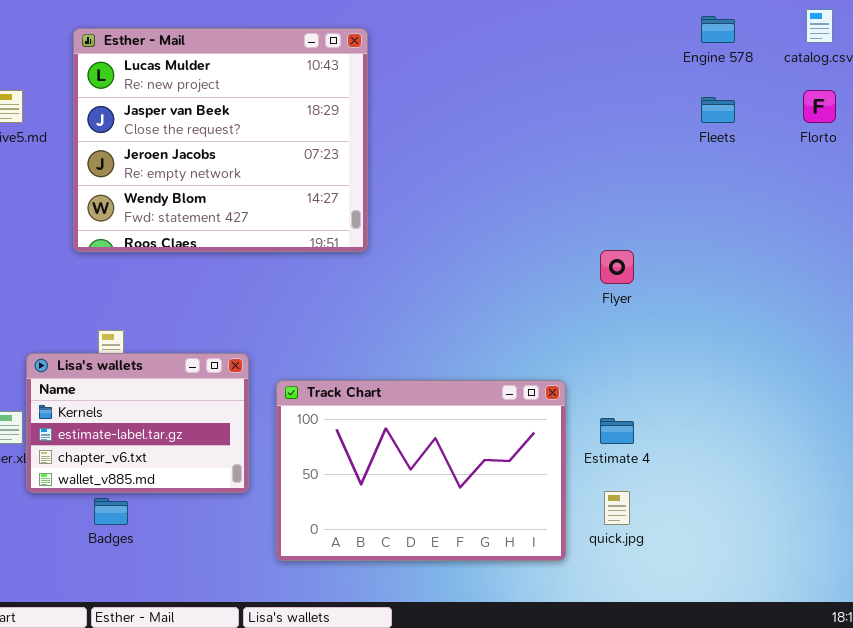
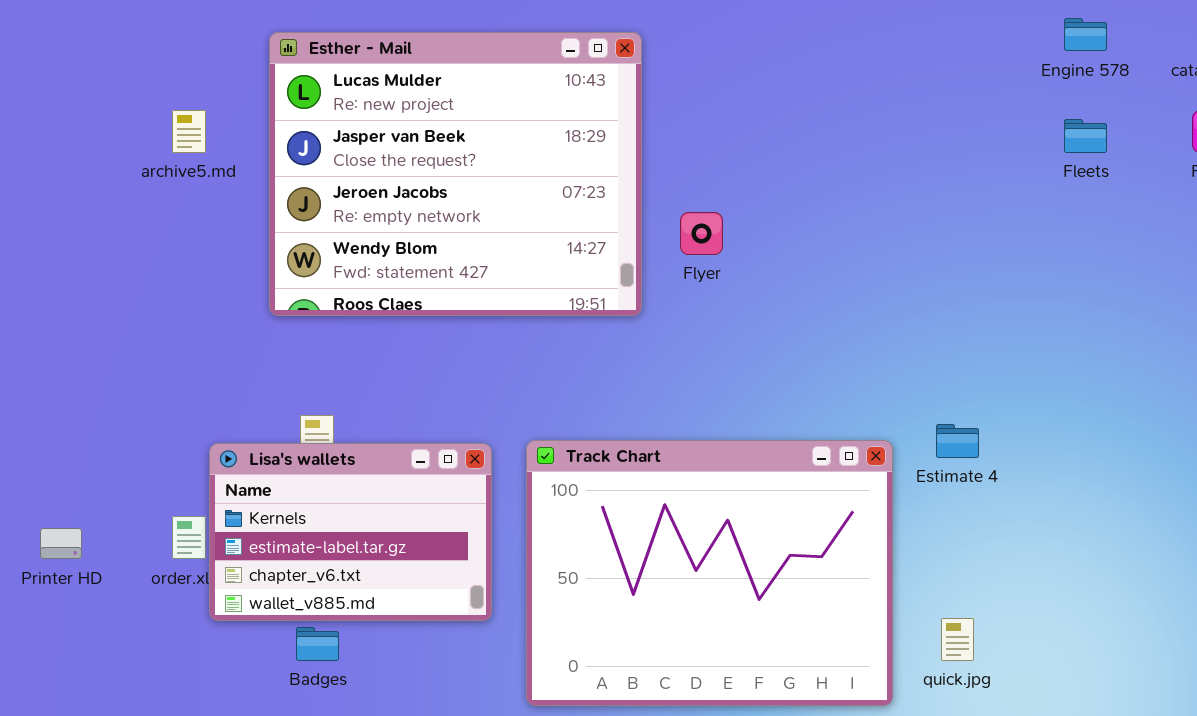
Flyer: [600,250,634,284] -> [680,212,723,255], moved
Track Chart: [276,380,566,561] -> [526,440,893,706], resized
Estimate 4: [600,418,634,444] -> [936,424,979,458], moved

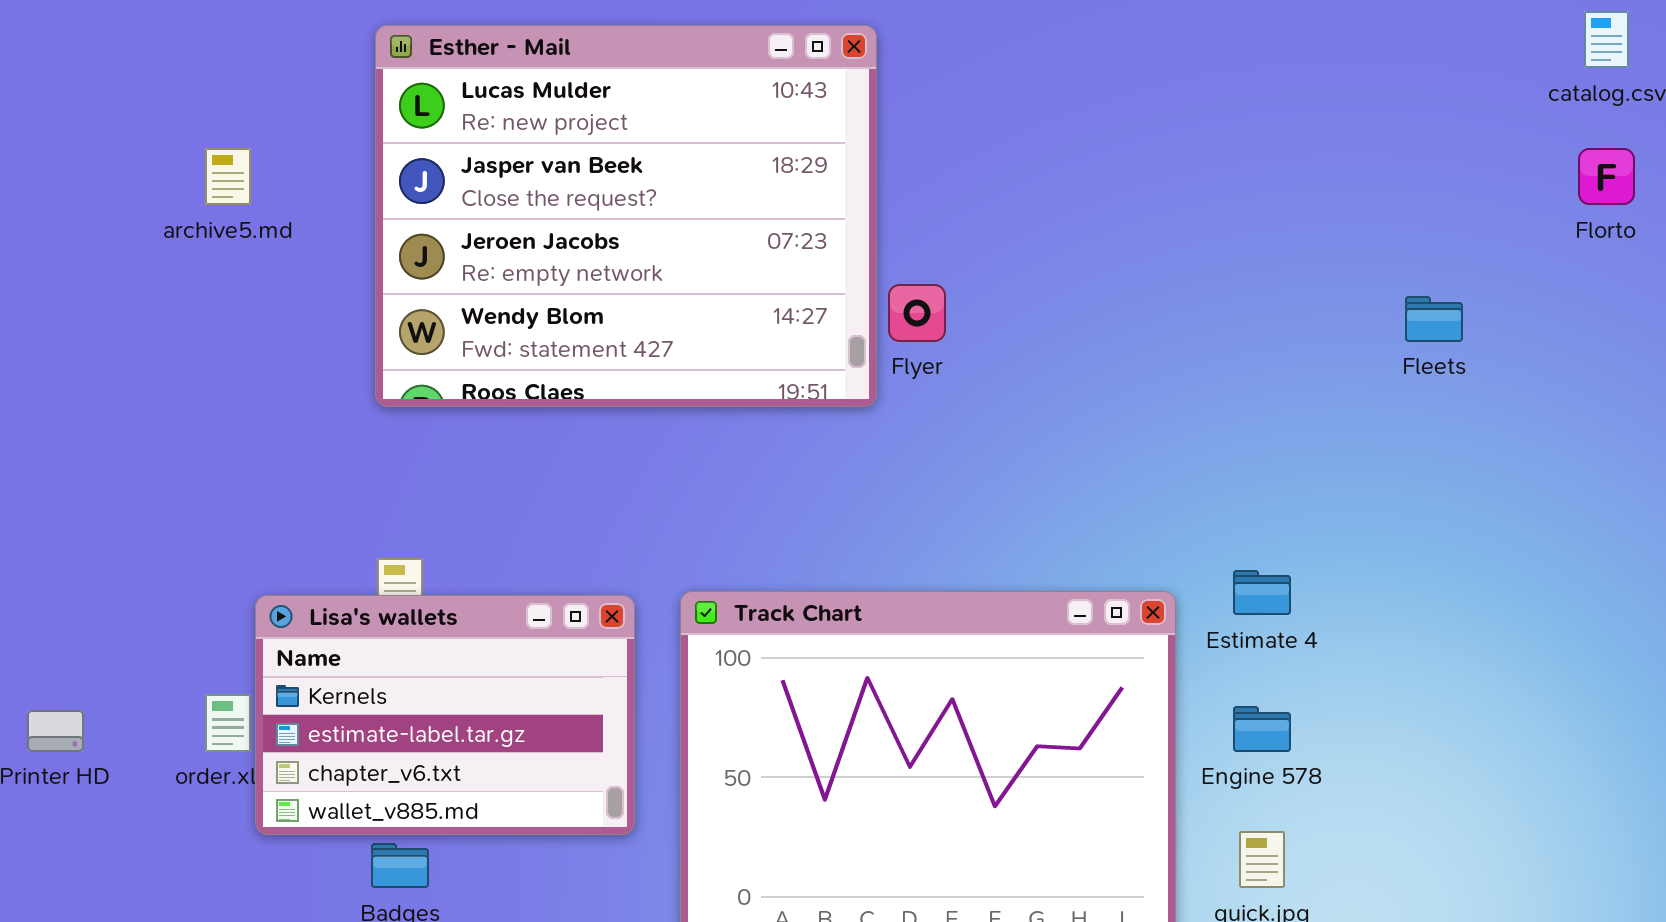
Engine 578: [1064,18,1107,51] -> [1233,706,1291,752], moved
Esther - Mail: [269,32,642,316] -> [375,25,877,407], moved
Fleets: [1064,119,1107,153] -> [1405,296,1463,342], moved

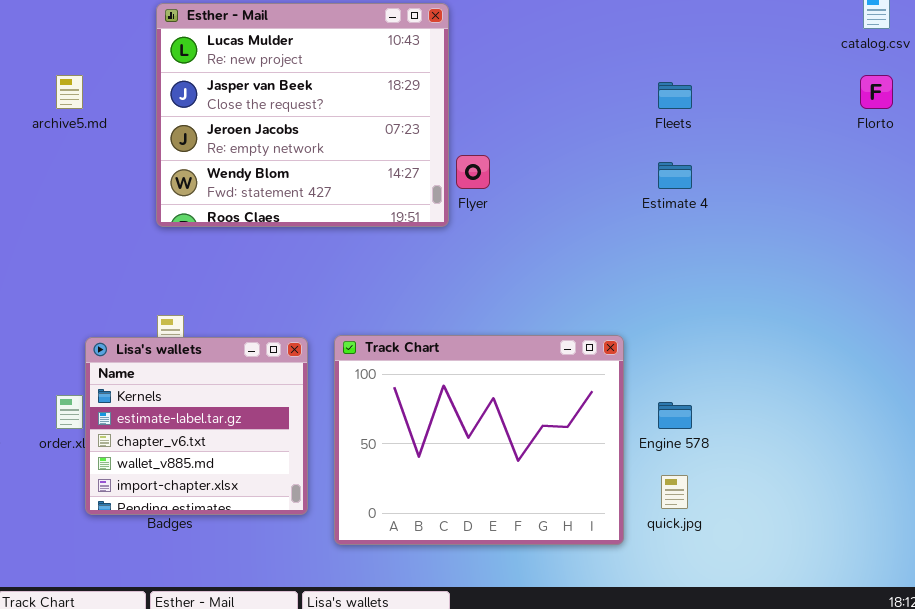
Fleets: [1405,296,1463,342] -> [658,82,692,109], moved
Estimate 4: [1233,570,1291,615] -> [658,162,692,189], moved
Lisa's wallets: [255,595,635,835] -> [85,337,308,515], resized

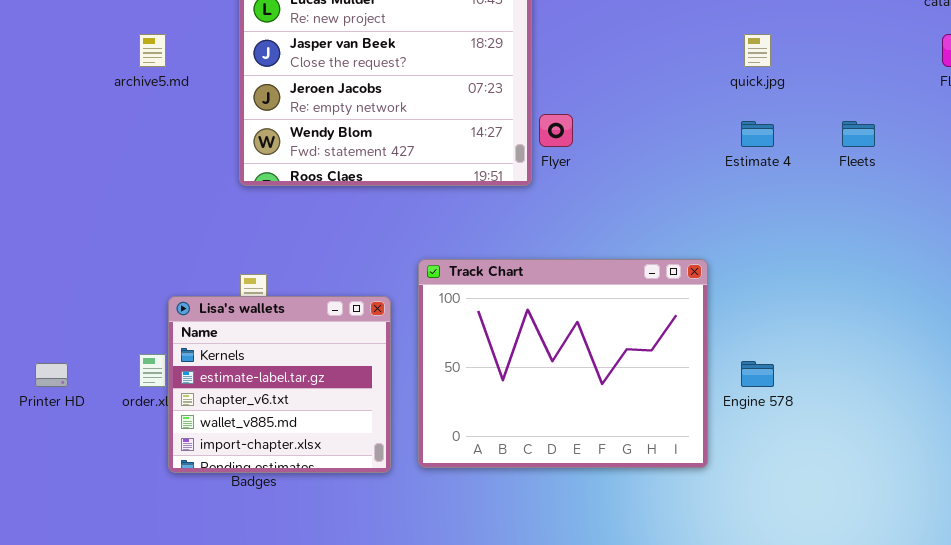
Fleets: [658,82,692,109] -> [842,121,875,147], moved
Track Chart: [334,335,624,545] -> [418,259,708,468], moved
quick.jpg: [661,475,688,509] -> [744,34,771,67], moved

